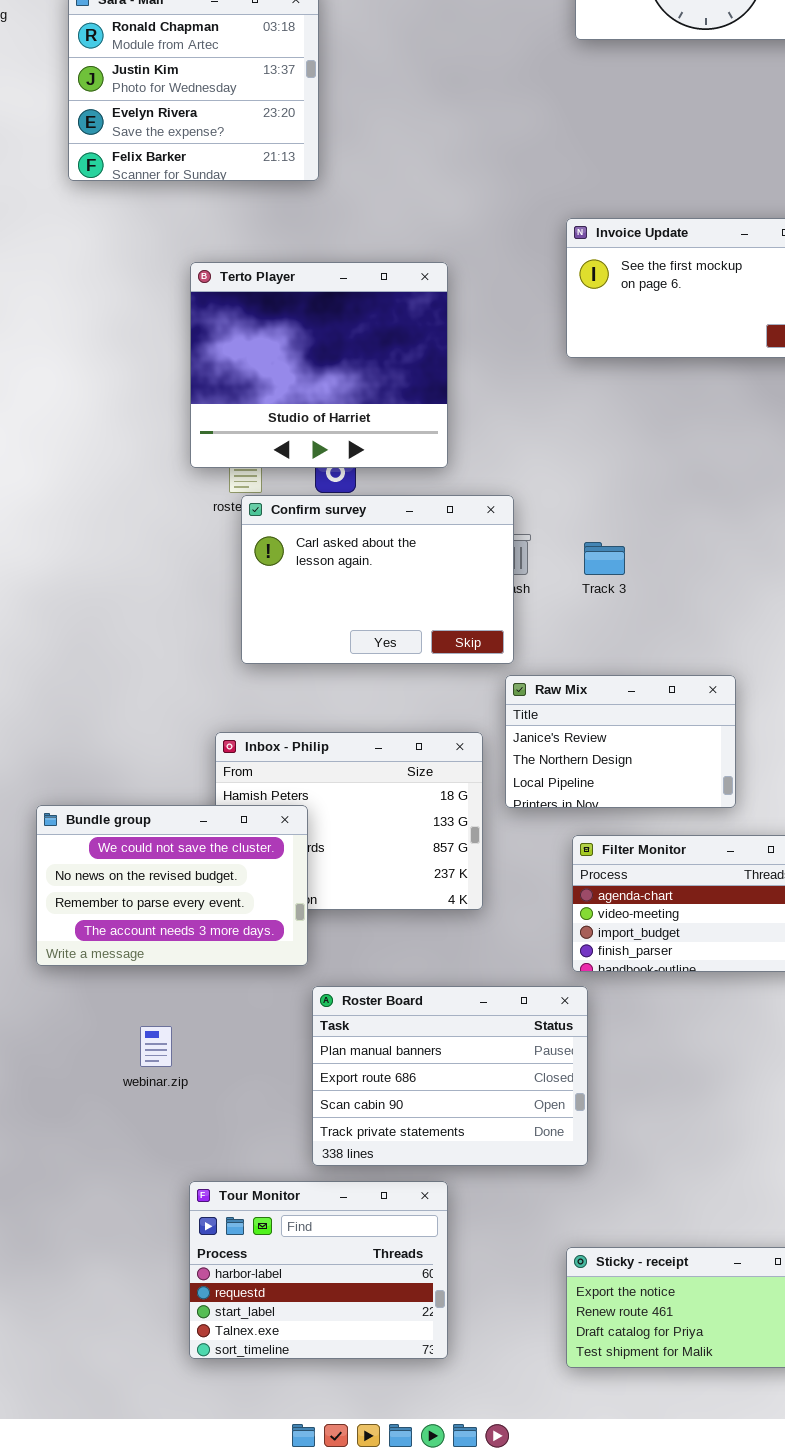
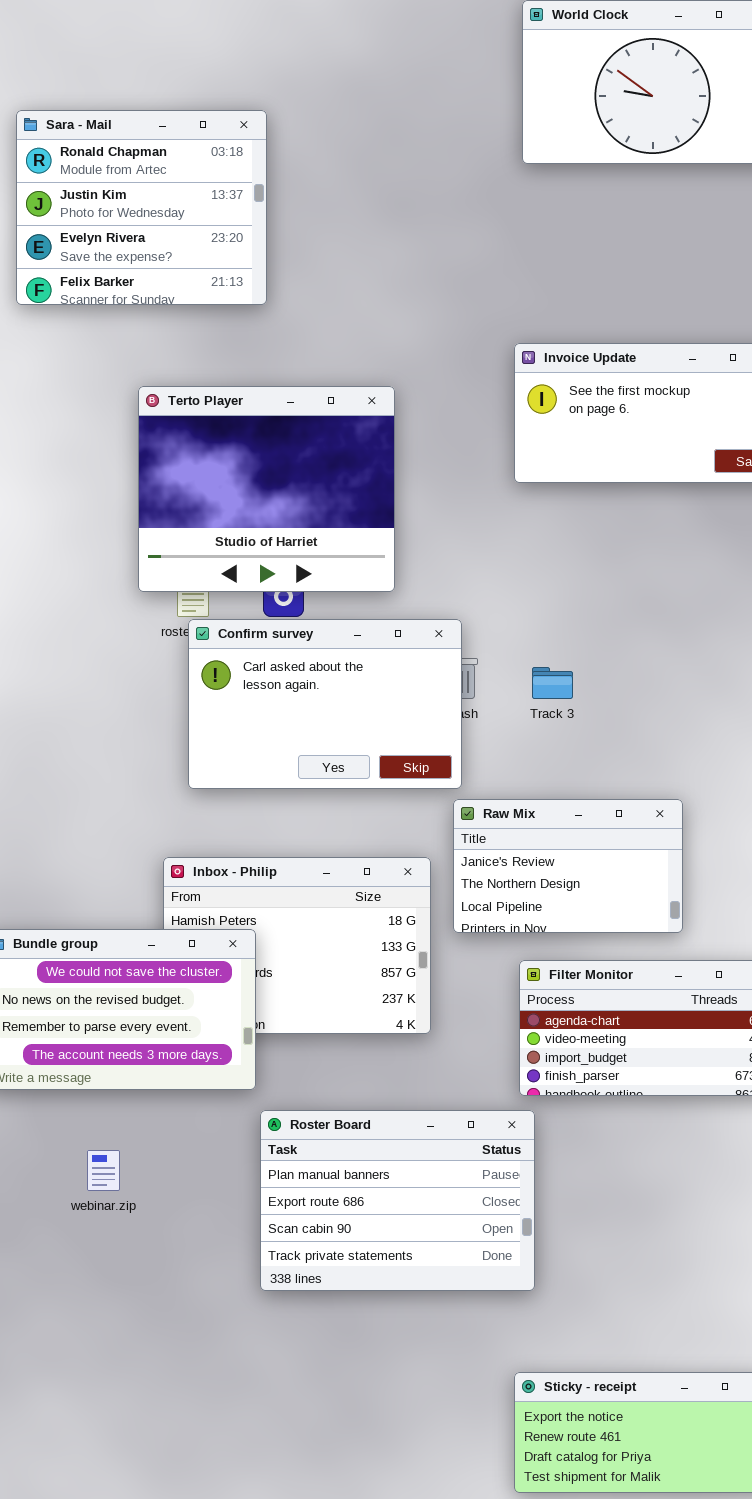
Tour Monitor: [189,1181,448,1359] -> none, closed

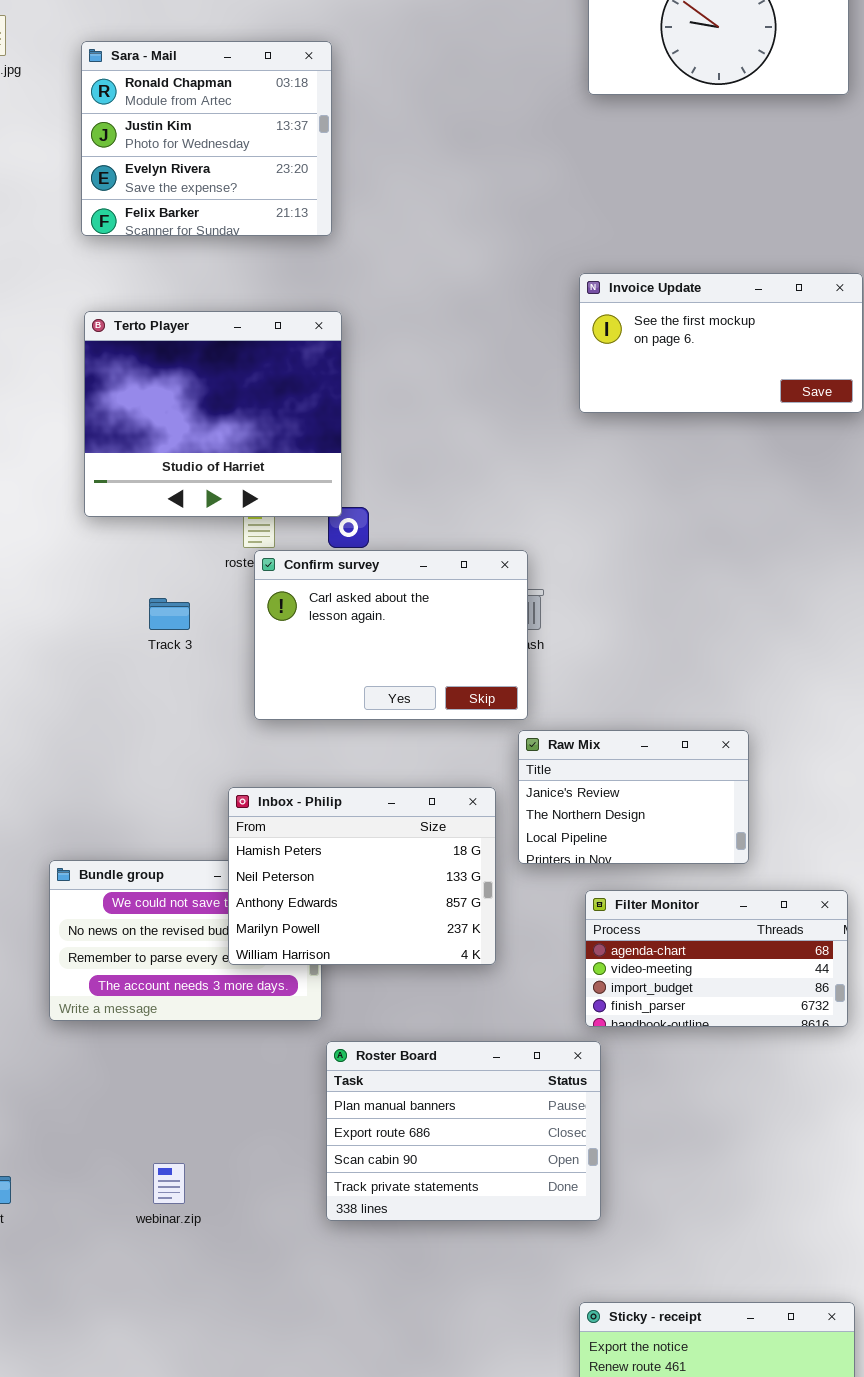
Terto Player: [138,386,395,592] -> [84,311,342,517], moved
Track 3: [532,667,573,699] -> [149,598,190,630], moved
Inbox - Philip: [163,857,431,1034] -> [228,787,496,965], raised
webinar.zip: [87,1150,120,1191] -> [153,1163,185,1204], moved

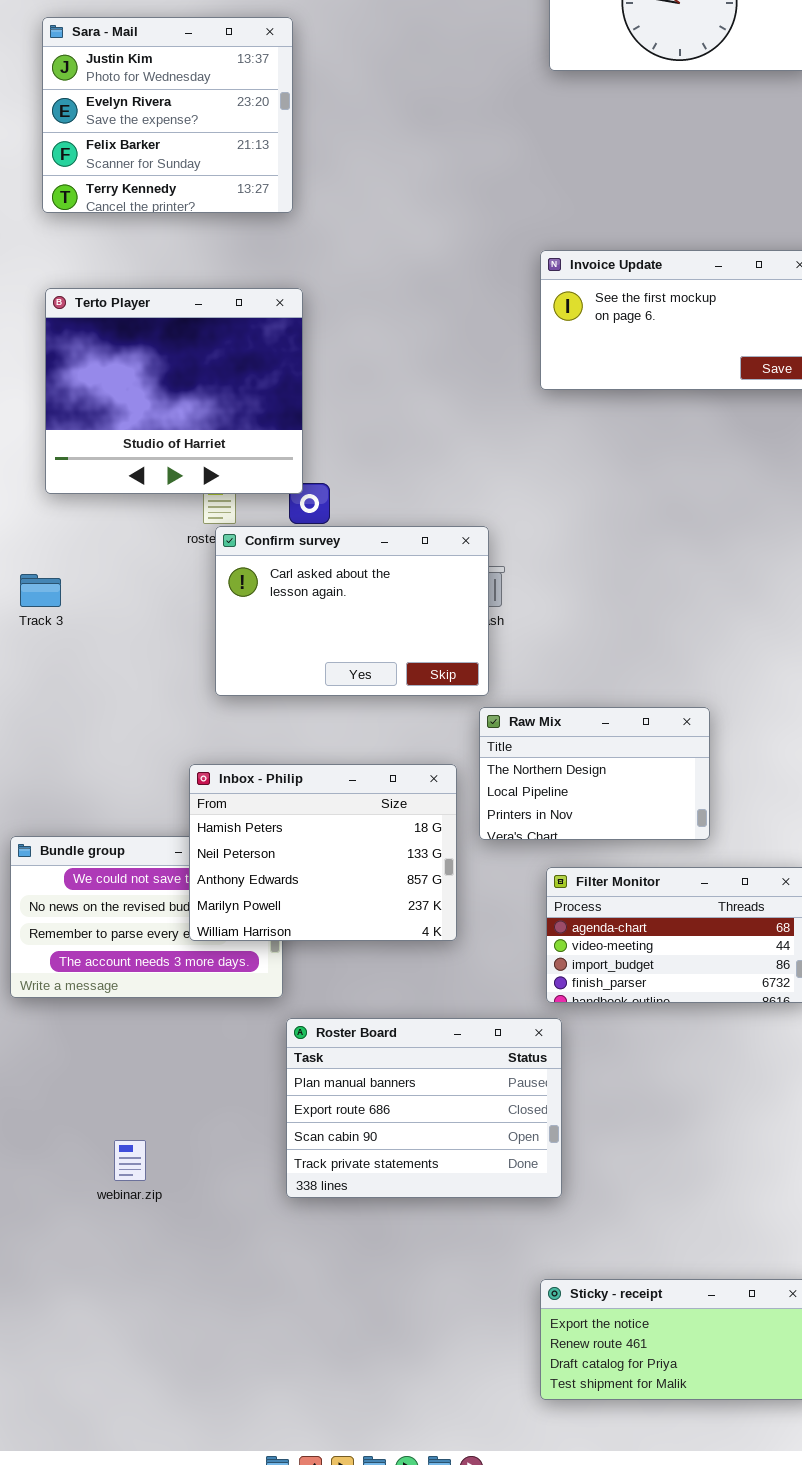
Sara - Mail: [81,41,332,236] -> [42,17,293,213], scrolled down 1 row
Track 3: [149,598,190,630] -> [20,574,61,607], moved
Raw Mix: [518,730,749,864] -> [479,707,710,840], scrolled down 1 row

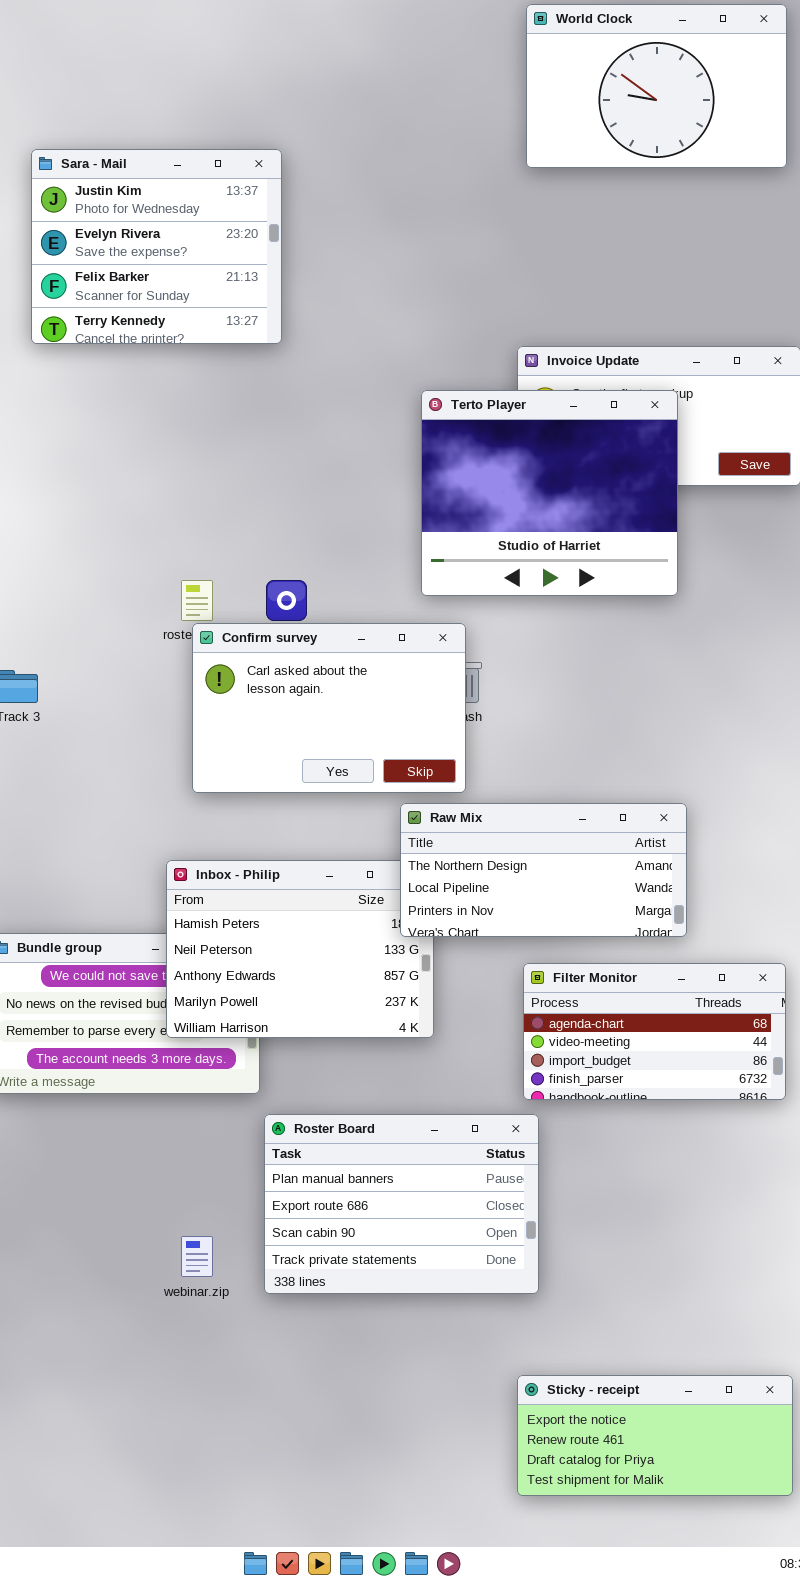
Sara - Mail: [42,17,293,213] -> [31,149,282,344], moved
Terto Player: [45,288,303,494] -> [421,390,678,596], moved
Raw Mix: [479,707,710,840] -> [400,803,687,937], resized
webinar.zip: [114,1140,146,1181] -> [181,1236,213,1277], moved

